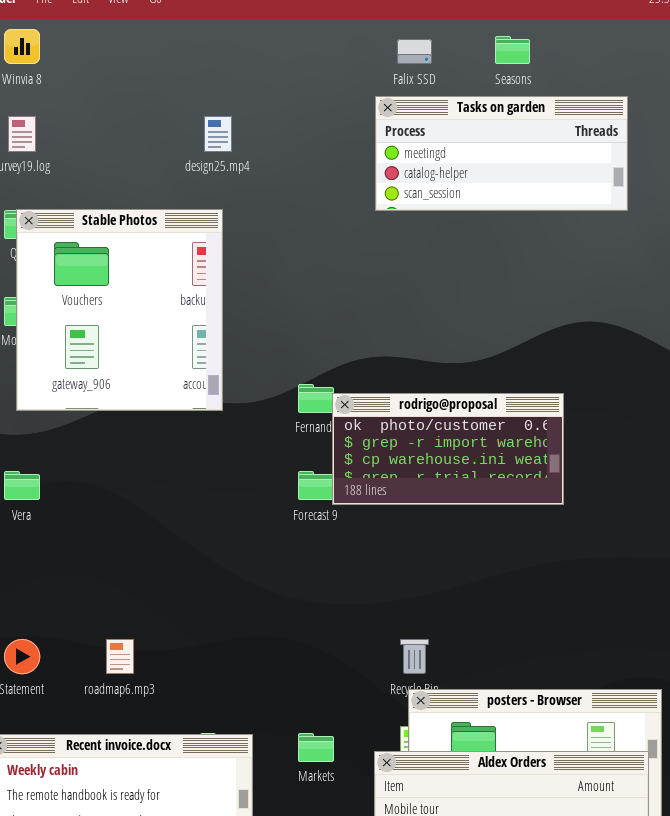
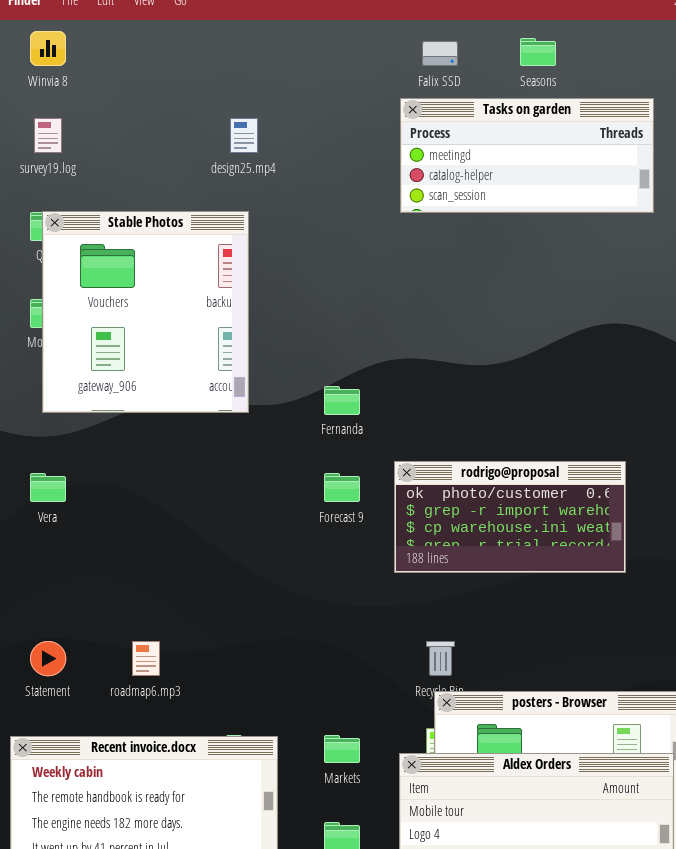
rodrigo@proposal: [332,393,564,505] -> [394,461,626,573], moved

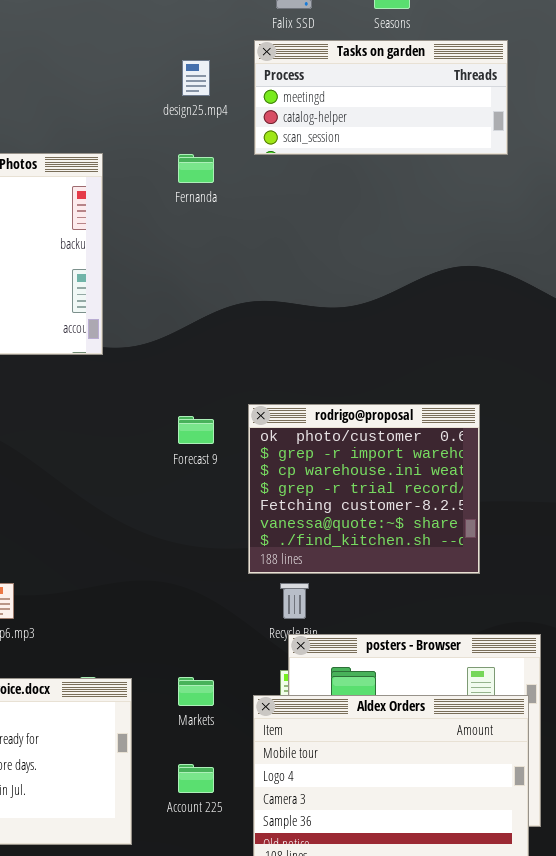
design25.mp4: [230,118,258,153] -> [182,60,210,96], moved
Fernanda: [324,386,360,415] -> [178,154,214,183], moved
rodrigo@proposal: [394,461,626,573] -> [248,404,480,574], resized

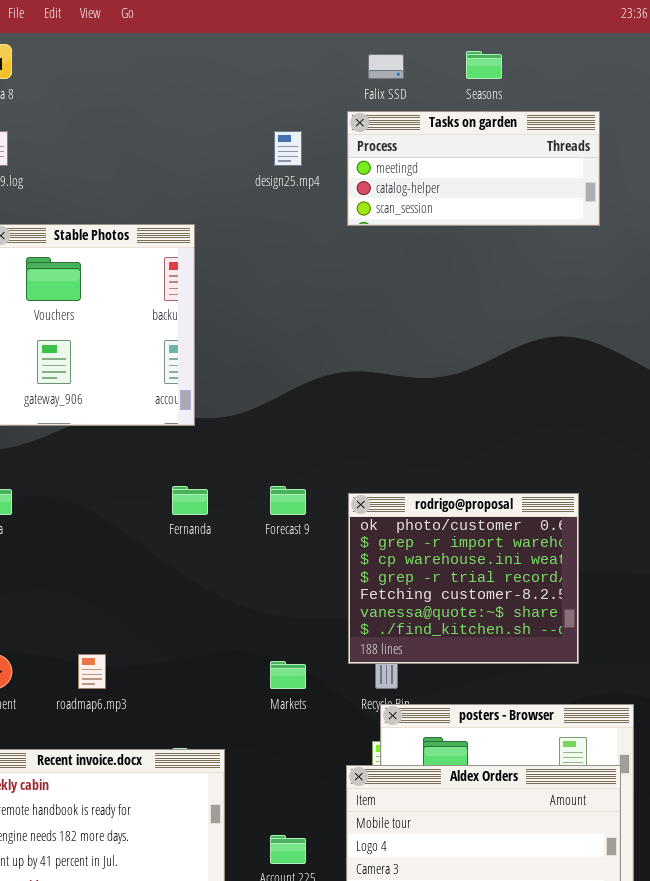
Fernanda: [178,154,214,183] -> [172,486,208,515], moved
rodrigo@proposal: [248,404,480,574] -> [348,493,579,664], moved
Markets: [178,677,214,706] -> [270,661,306,689], moved

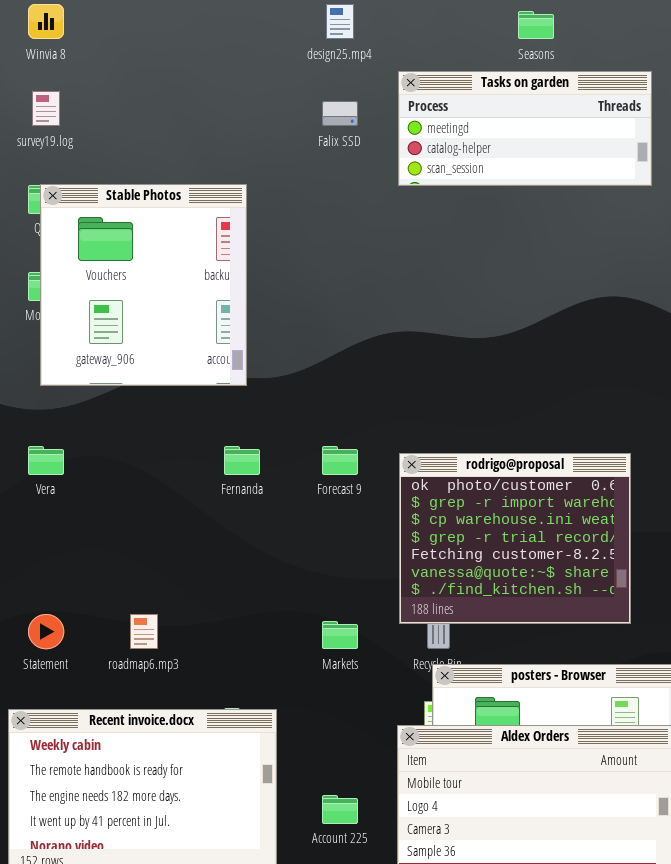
Falix SSD: [368,54,404,79] -> [322,101,358,126], moved
design25.mp4: [274,131,302,166] -> [326,4,354,39], moved

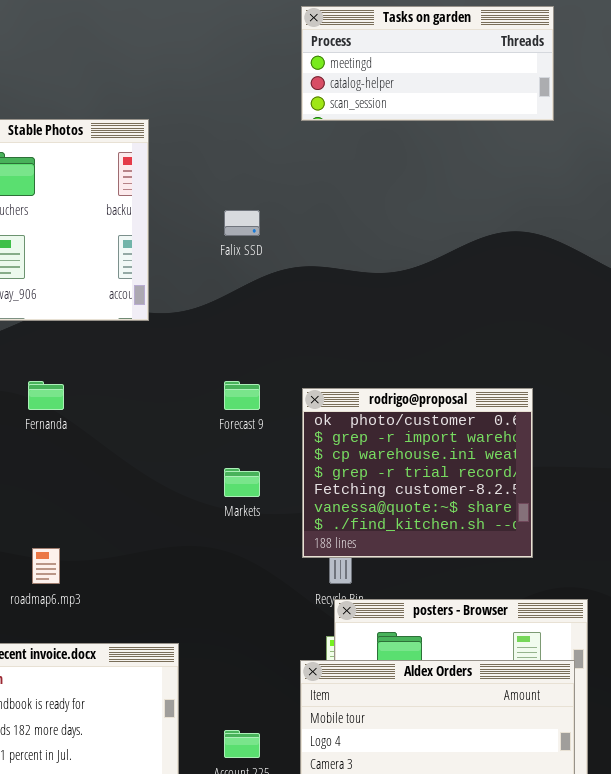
Falix SSD: [322,101,358,126] -> [224,210,260,236], moved
Fernanda: [224,446,260,475] -> [28,381,64,410], moved
Markets: [322,621,358,649] -> [224,468,260,497], moved

